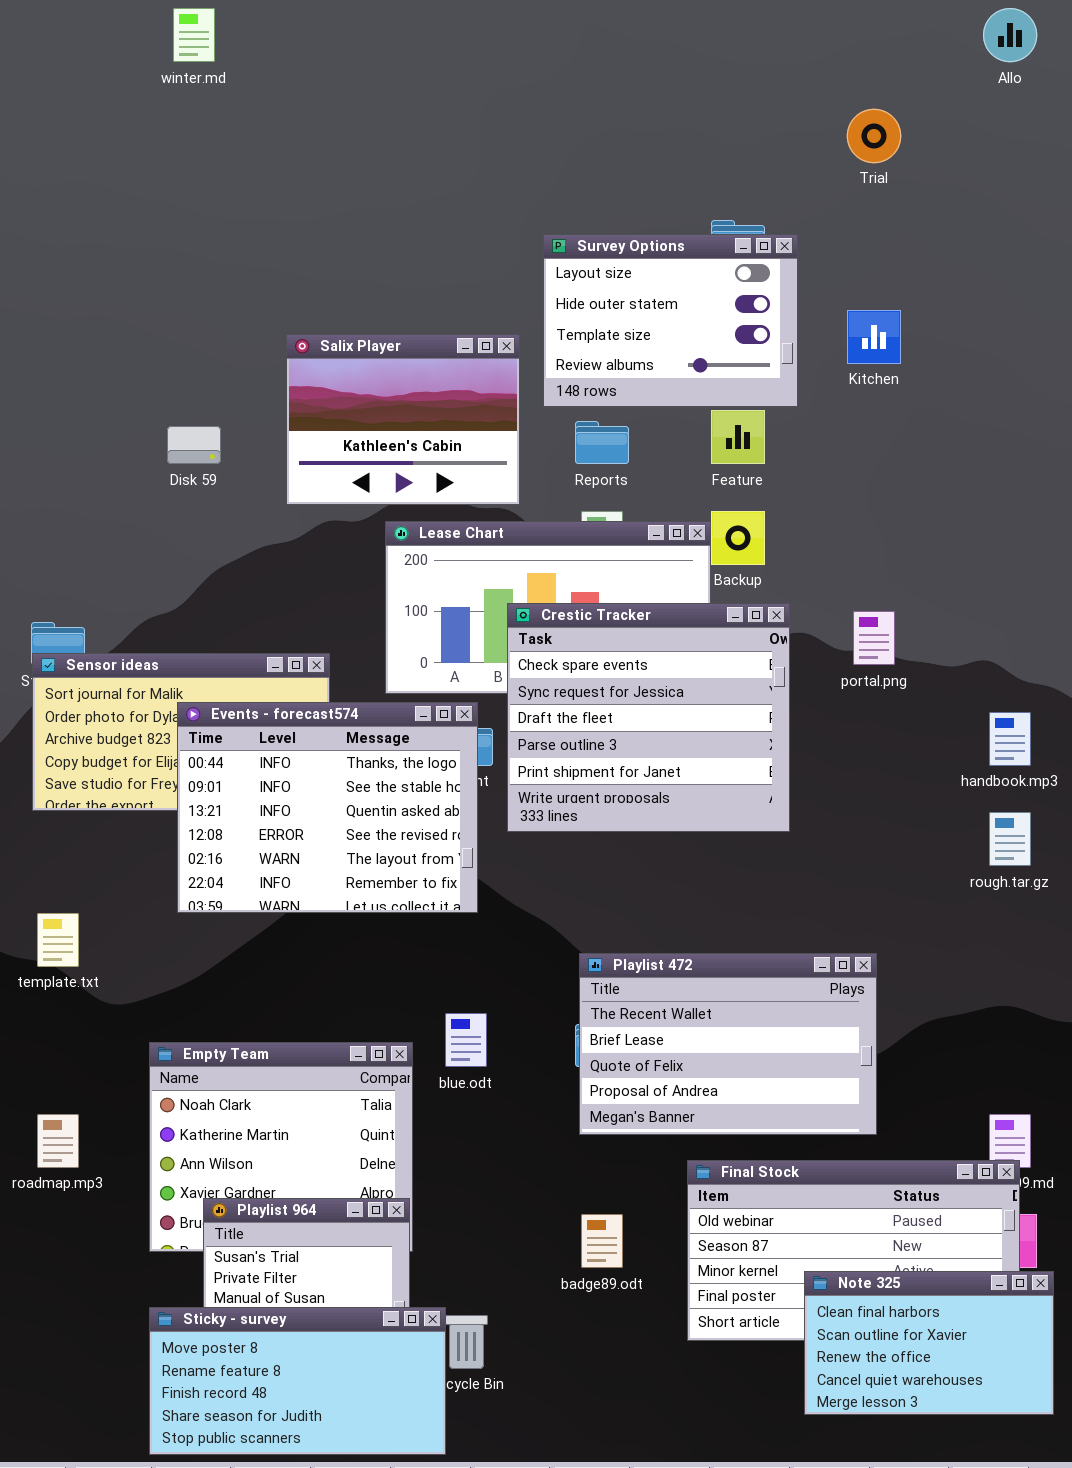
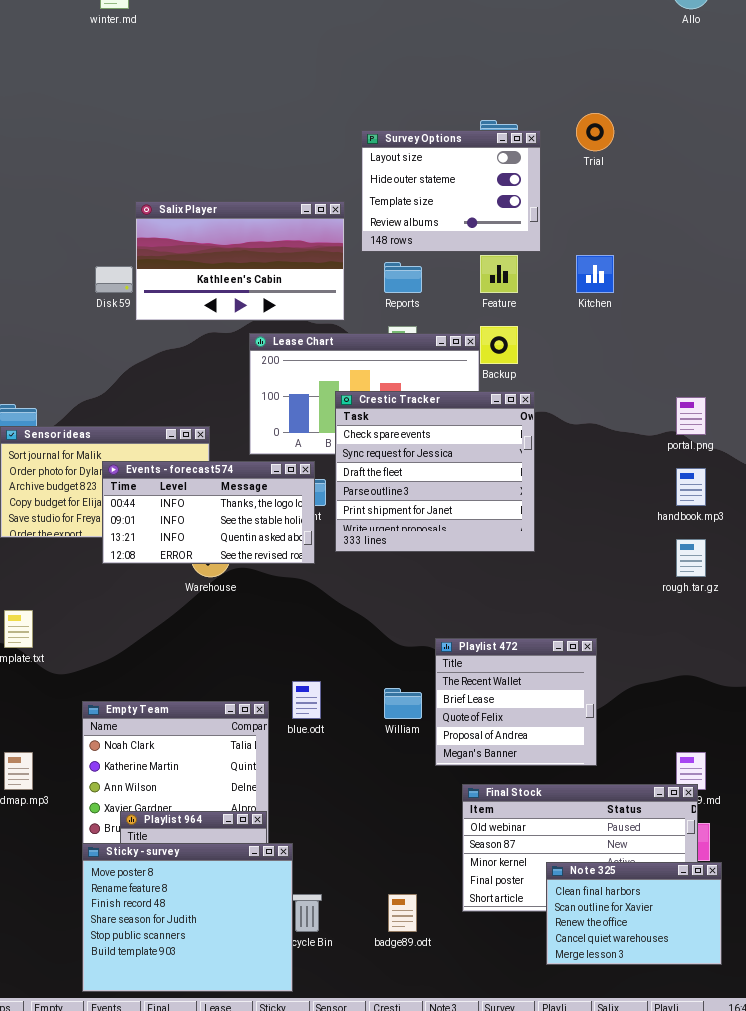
Trial: [847,109,901,163] -> [576,113,614,151], moved
Kitchen: [847,310,901,364] -> [576,255,614,293], moved
Salix Player: [286,334,520,505] -> [135,201,345,321], resized
portal.png: [853,611,895,665] -> [676,397,706,435], moved
Events - forecast574: [177,702,478,913] -> [102,461,315,564], resized
Playlist 472: [579,953,877,1135] -> [435,638,597,766], resized
badge89.odt: [581,1214,623,1268] -> [388,894,417,932], moved
Sticky - survey: [149,1307,446,1455] -> [82,843,293,992], resized

